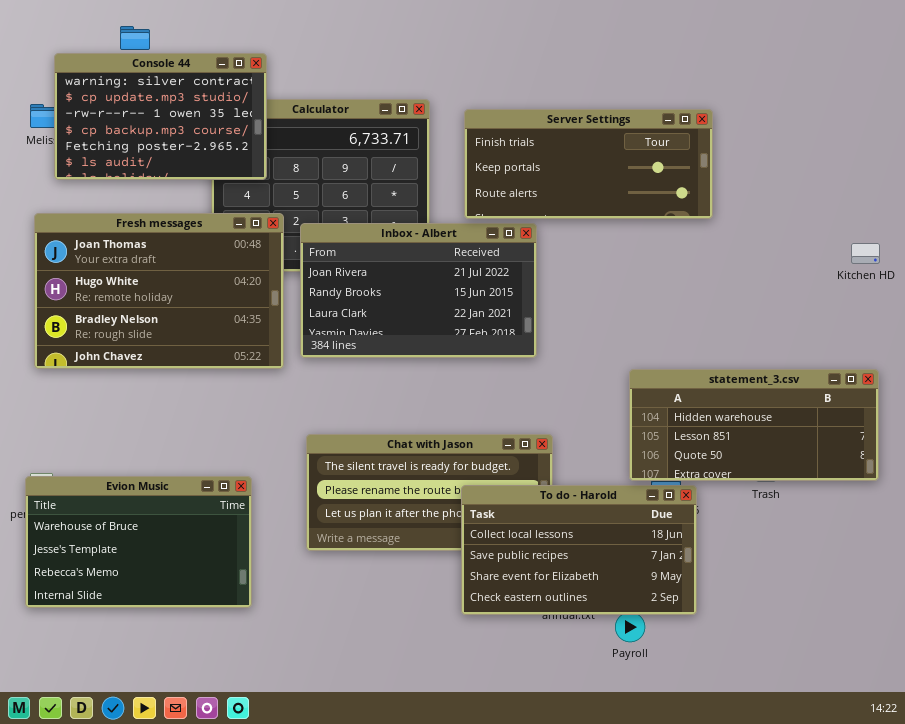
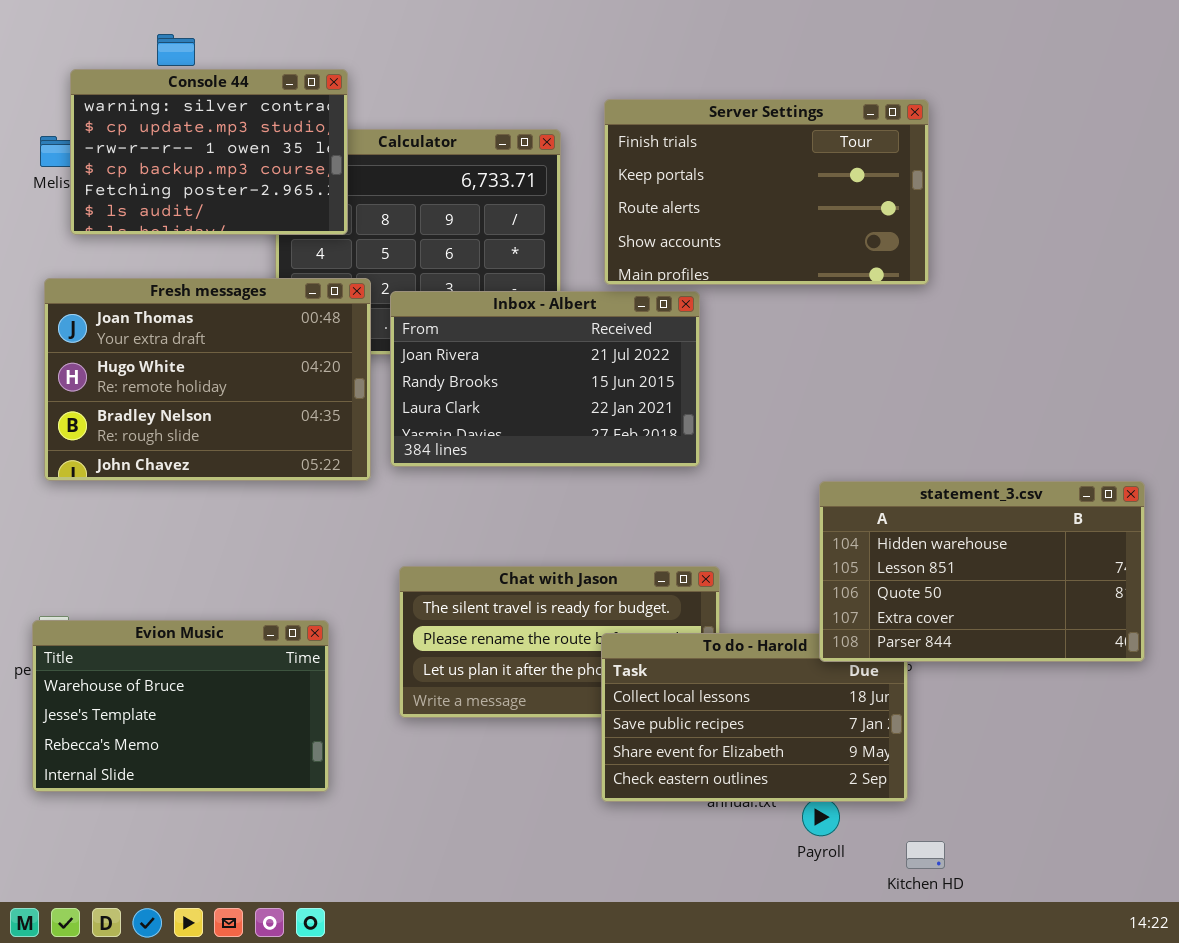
Server Settings: [464,109,713,219] -> [604,99,929,285], resized
Kitchen HD: [851,243,880,264] -> [906,841,945,869], moved
statement_3.csv: [629,369,879,481] -> [819,481,1145,662], resized

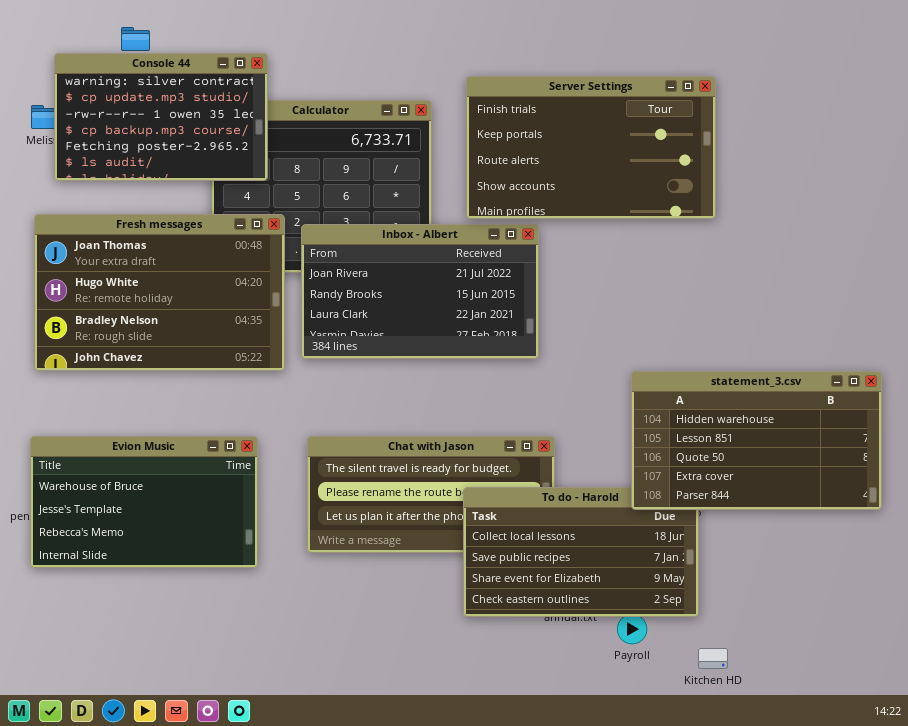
Evion Music: [32,620,329,792] -> [30,436,258,568], moved

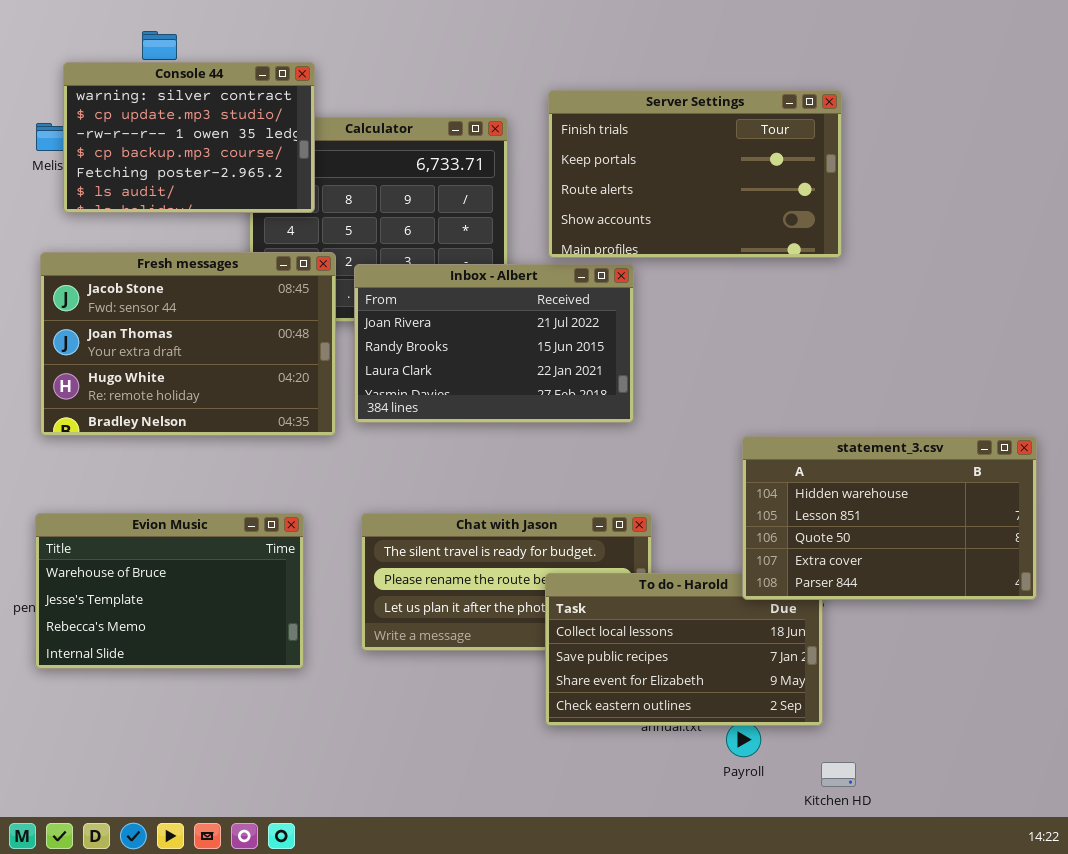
Fresh messages: [34,214,285,371] -> [40,252,336,436], scrolled up 1 row

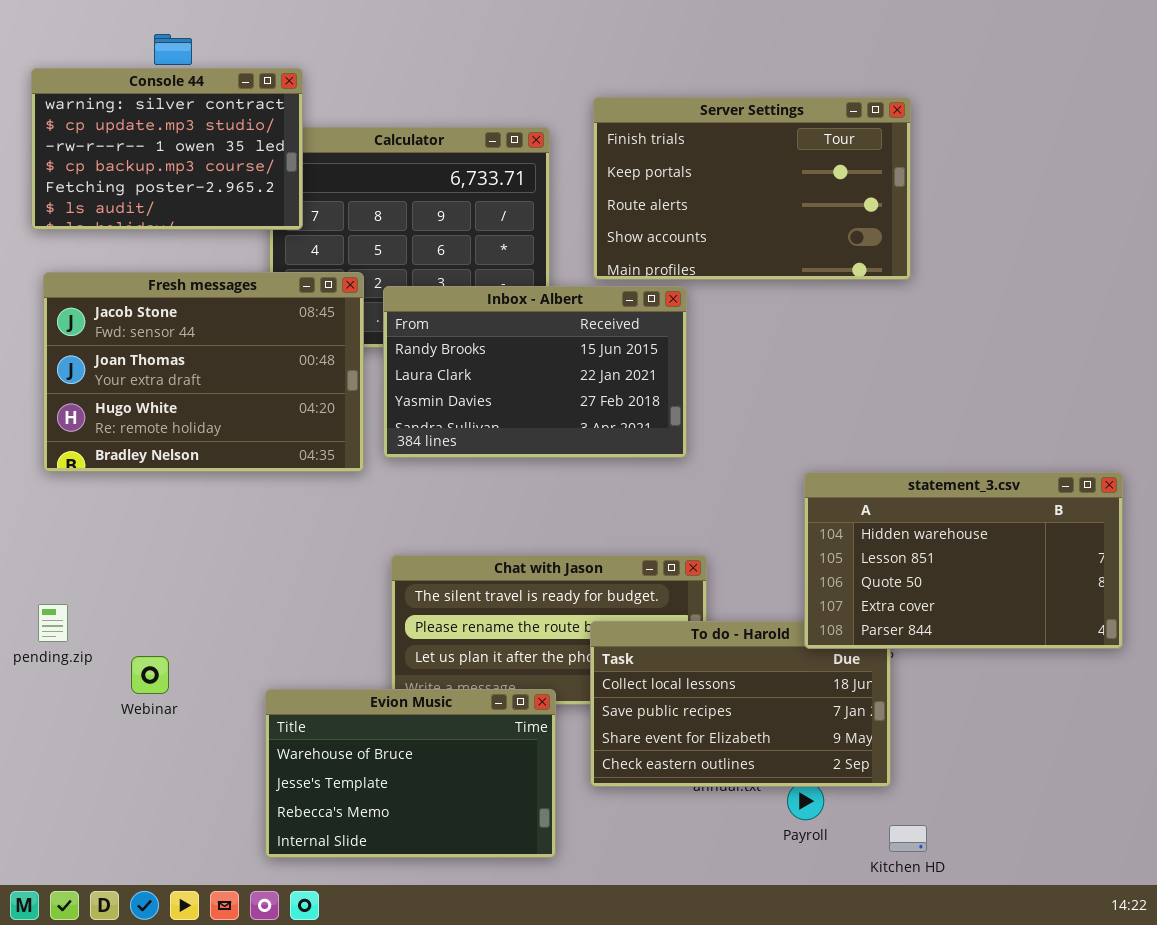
Console 44: [63,62,315,213] -> [31,68,303,230], moved
Inbox - Albert: [354,264,634,423] -> [383,286,687,458], scrolled down 1 row
Evion Music: [35,513,304,669] -> [265,689,556,858], moved

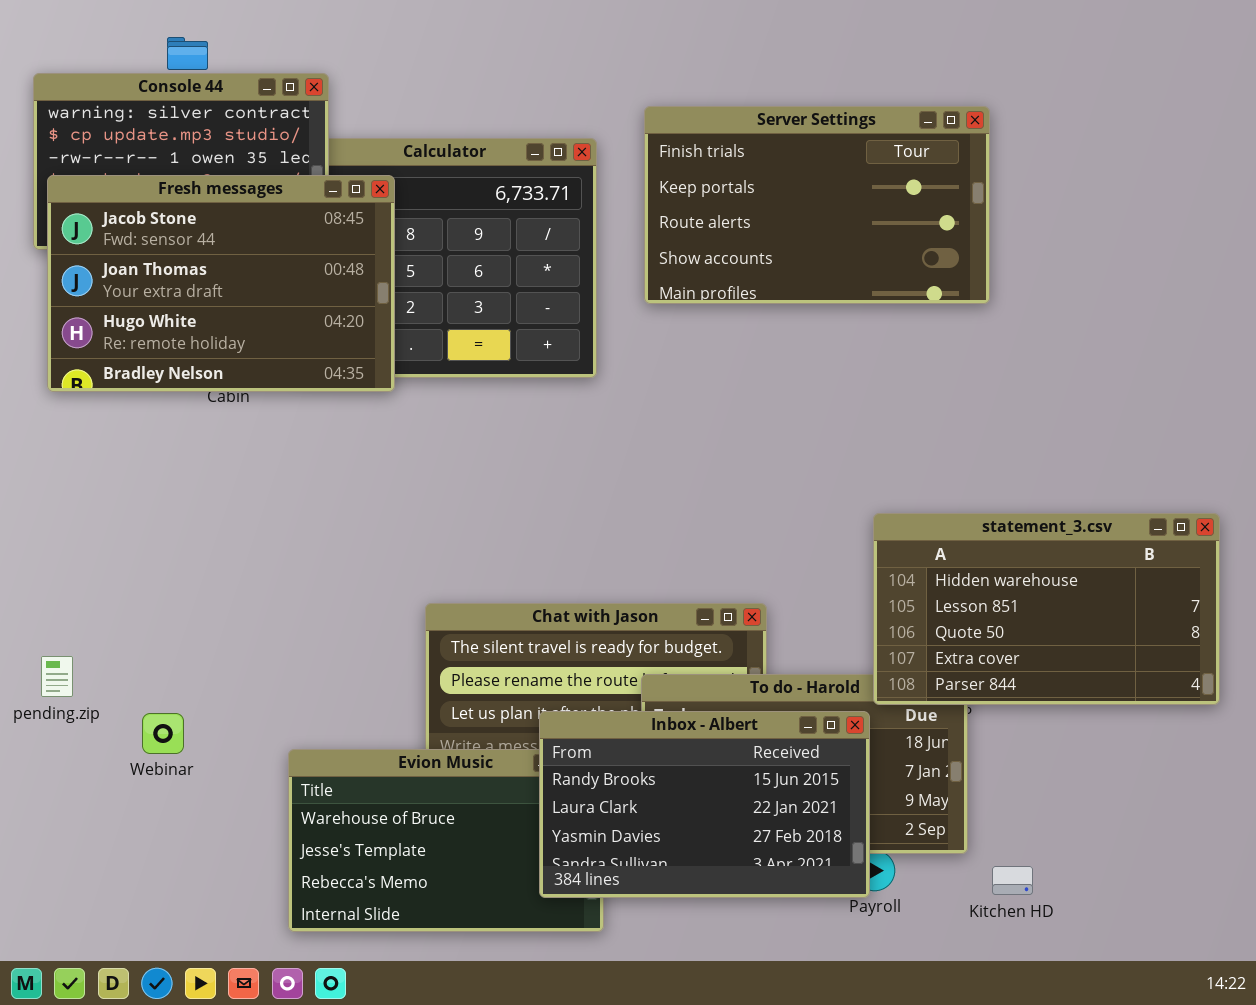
Fresh messages: [43,272,364,472] -> [47,175,395,392], moved
Inbox - Albert: [383,286,687,458] -> [539,711,870,898], moved
Kitchen HD: [889,825,927,852] -> [992,866,1033,895], moved

